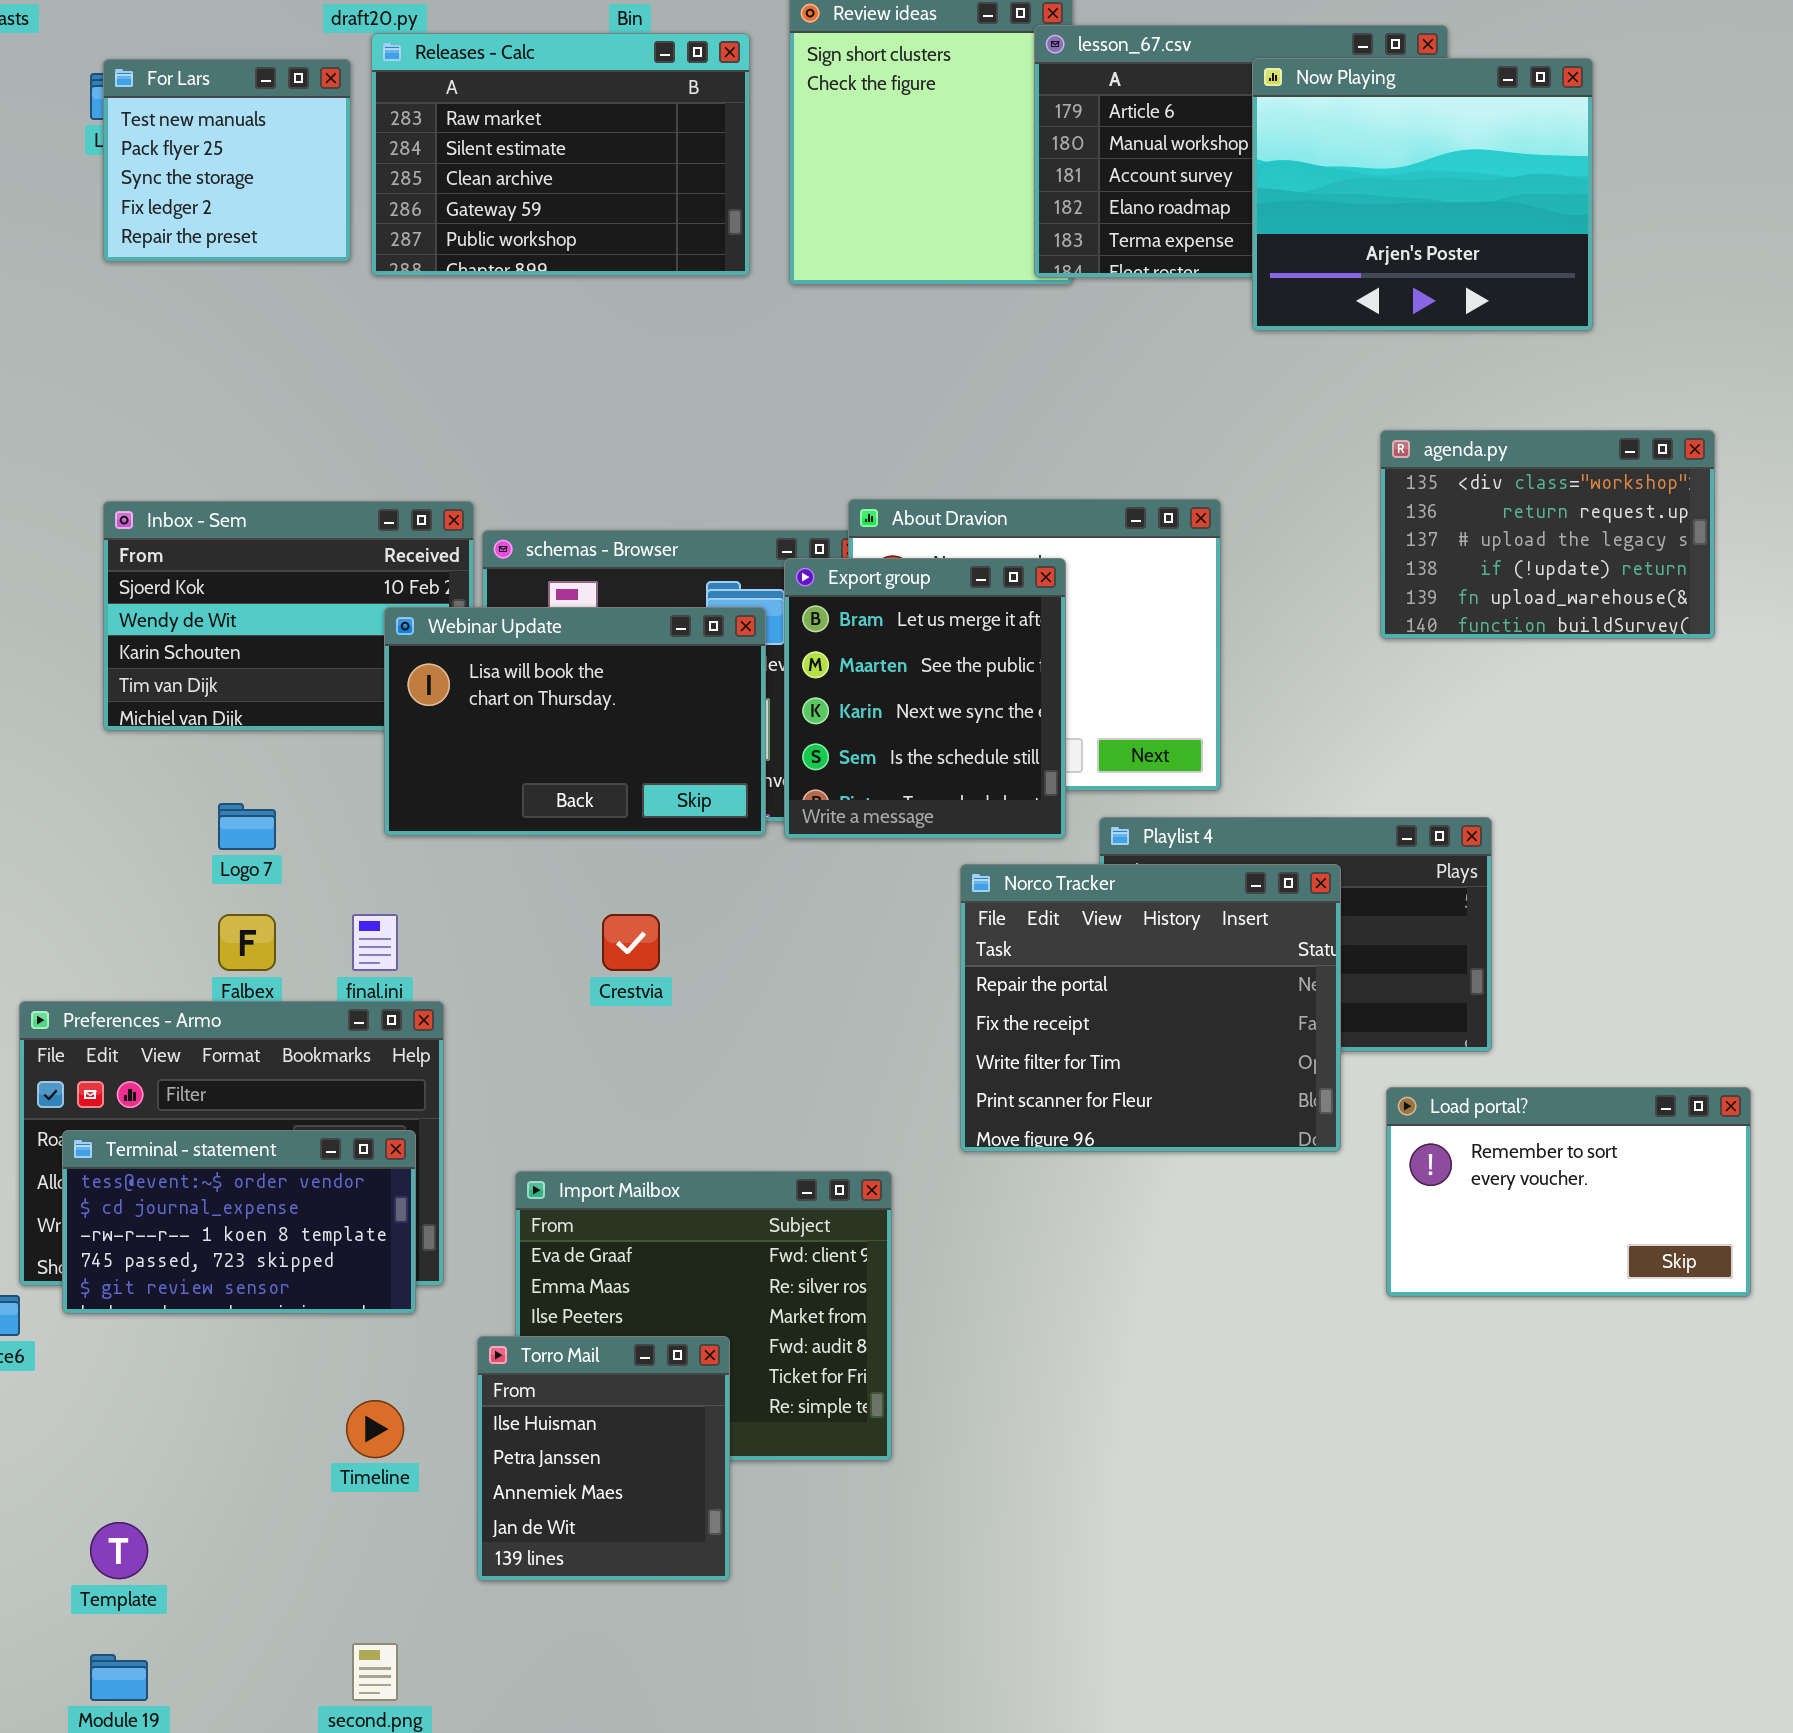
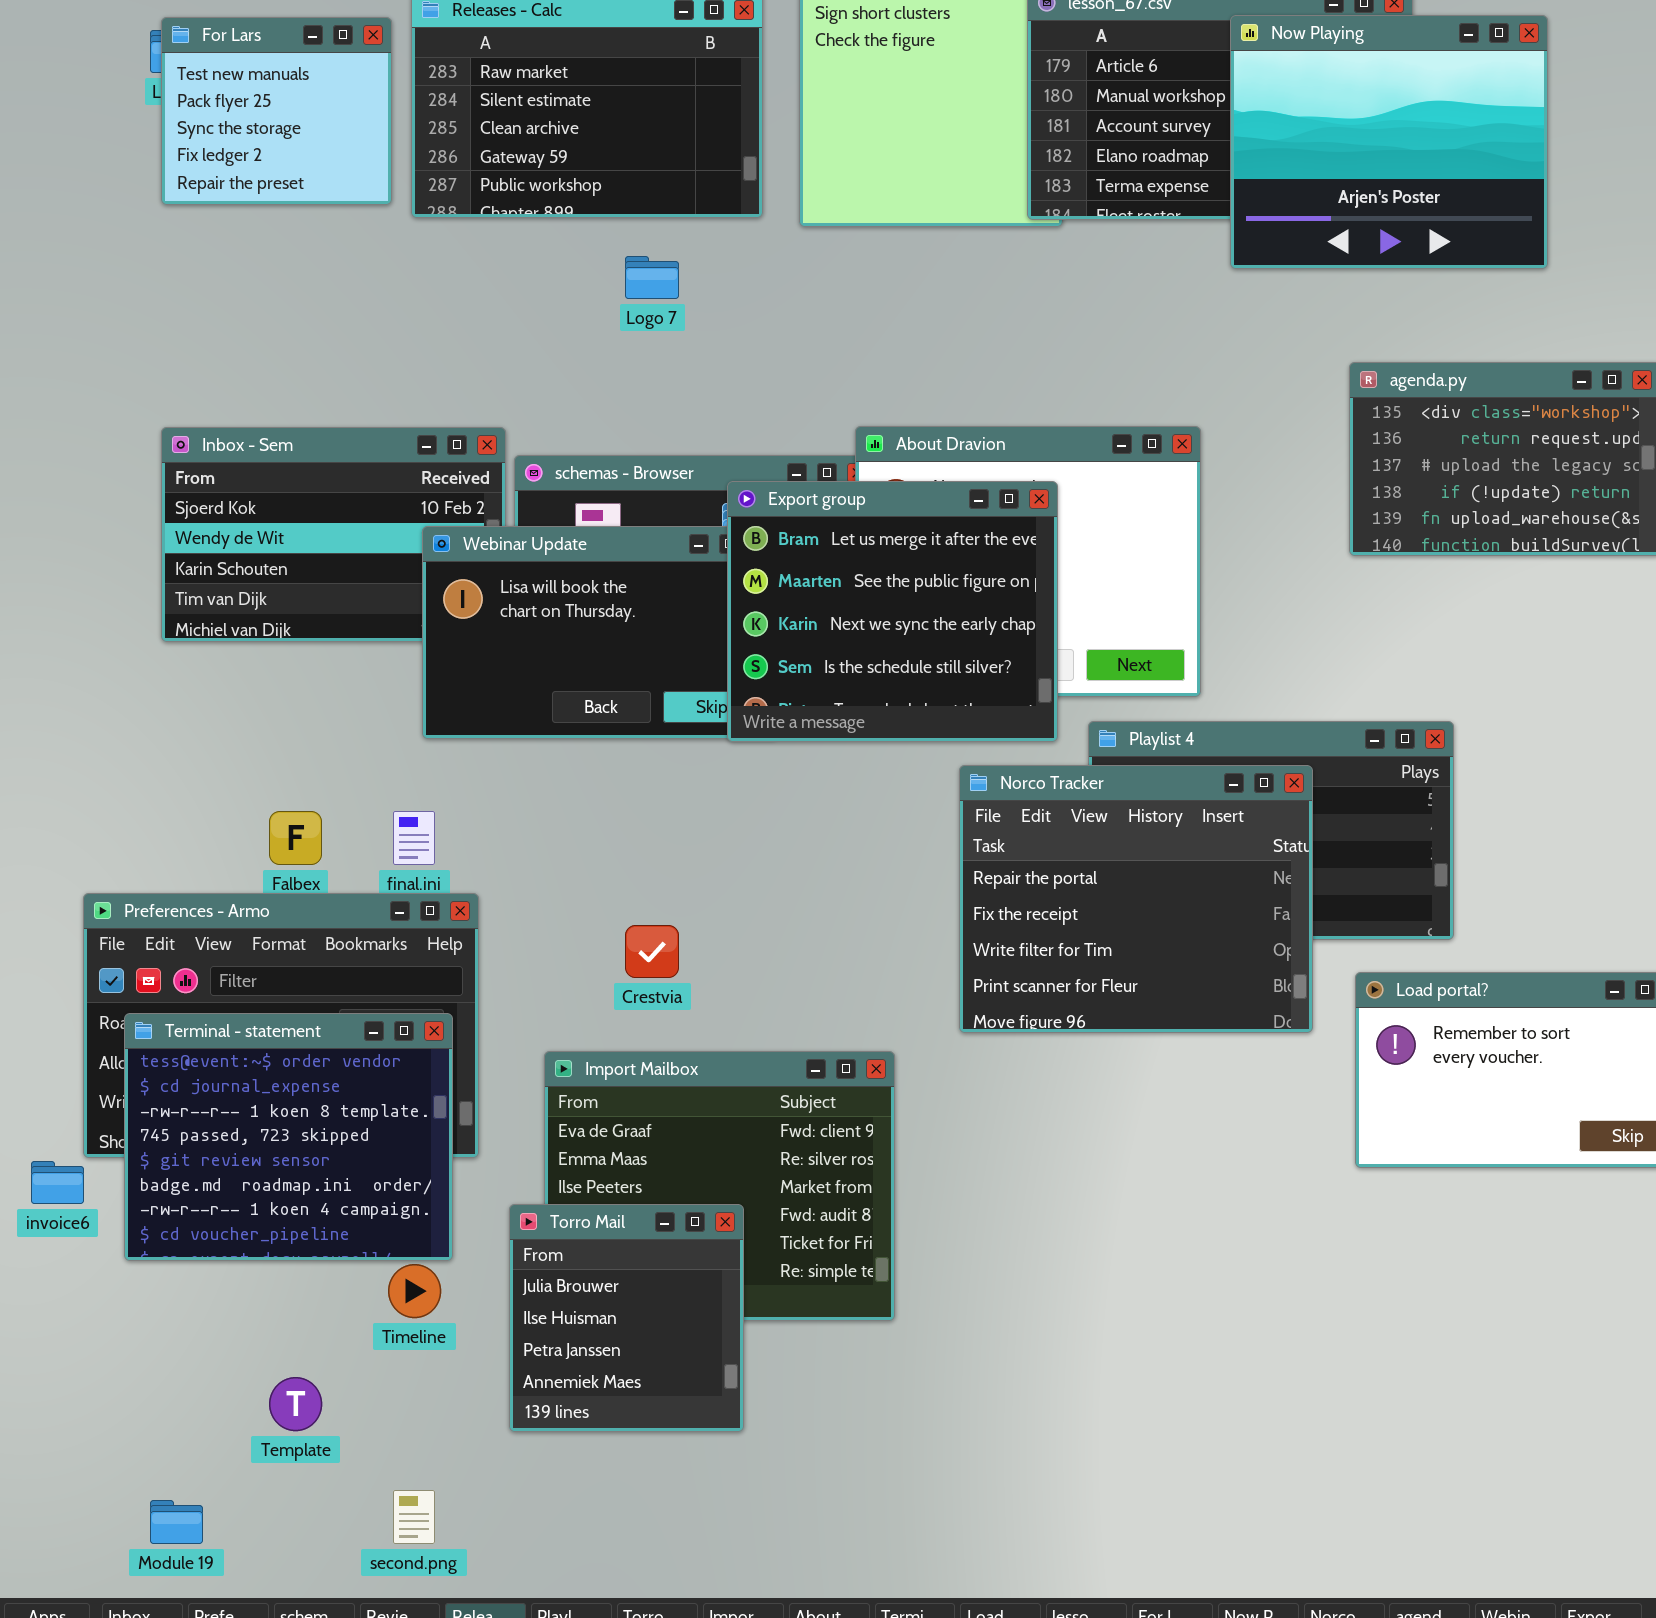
Export group: [784,558,1066,839] -> [727,481,1058,742], resized
Logo 7: [218,803,276,850] -> [625,256,679,299], moved
Crestvia: [602,914,660,971] -> [625,925,679,978], moved
Terminal - statement: [62,1130,416,1314] -> [124,1013,453,1261], resized
Torro Mail: [477,1336,730,1581] -> [509,1204,744,1432], scrolled up 1 row
Template: [90,1522,148,1579] -> [269,1377,322,1431], moved

